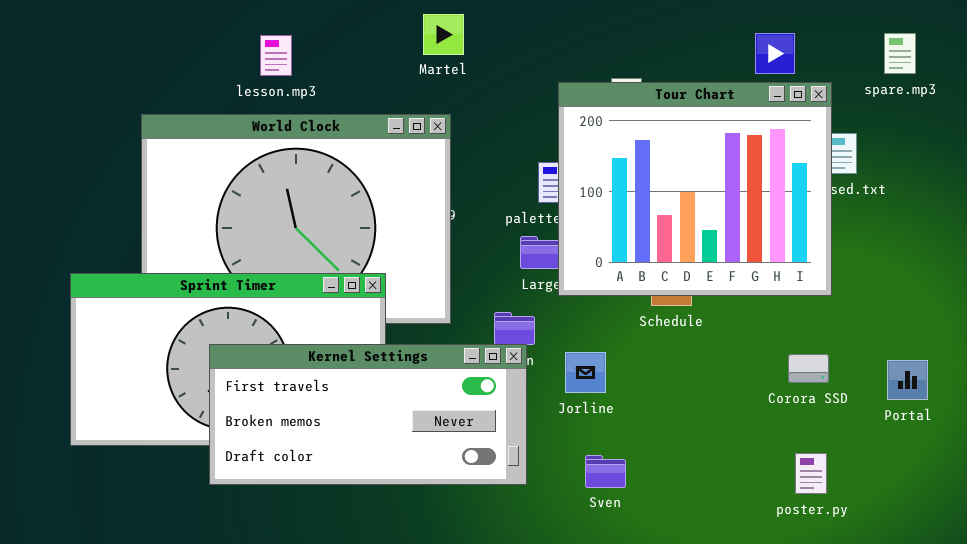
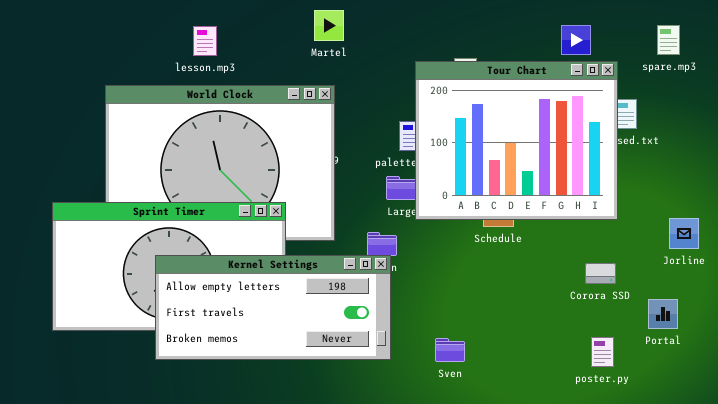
Kernel Settings: [209,344,527,485] -> [155,255,391,360], scrolled up 1 row
Jorline: [565,352,606,393] -> [669,218,699,249], moved
Portal: [887,360,928,400] -> [648,299,678,329], moved

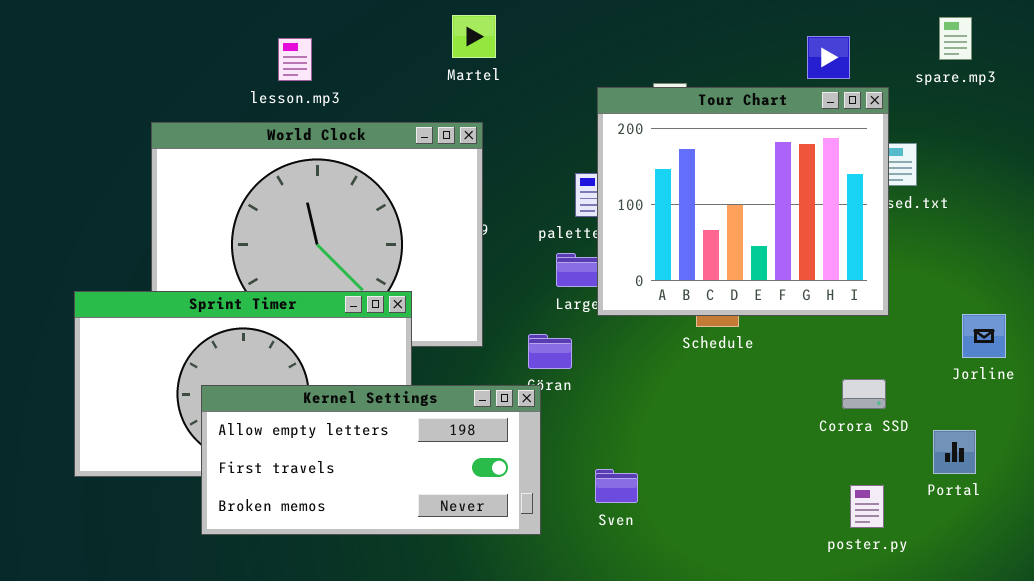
spare.mp3: [657,25,680,55] -> [939,17,972,60], moved
Kernel Settings: [155,255,391,360] -> [201,385,541,535], moved
Sven: [435,338,465,362] -> [595,469,638,503], moved

